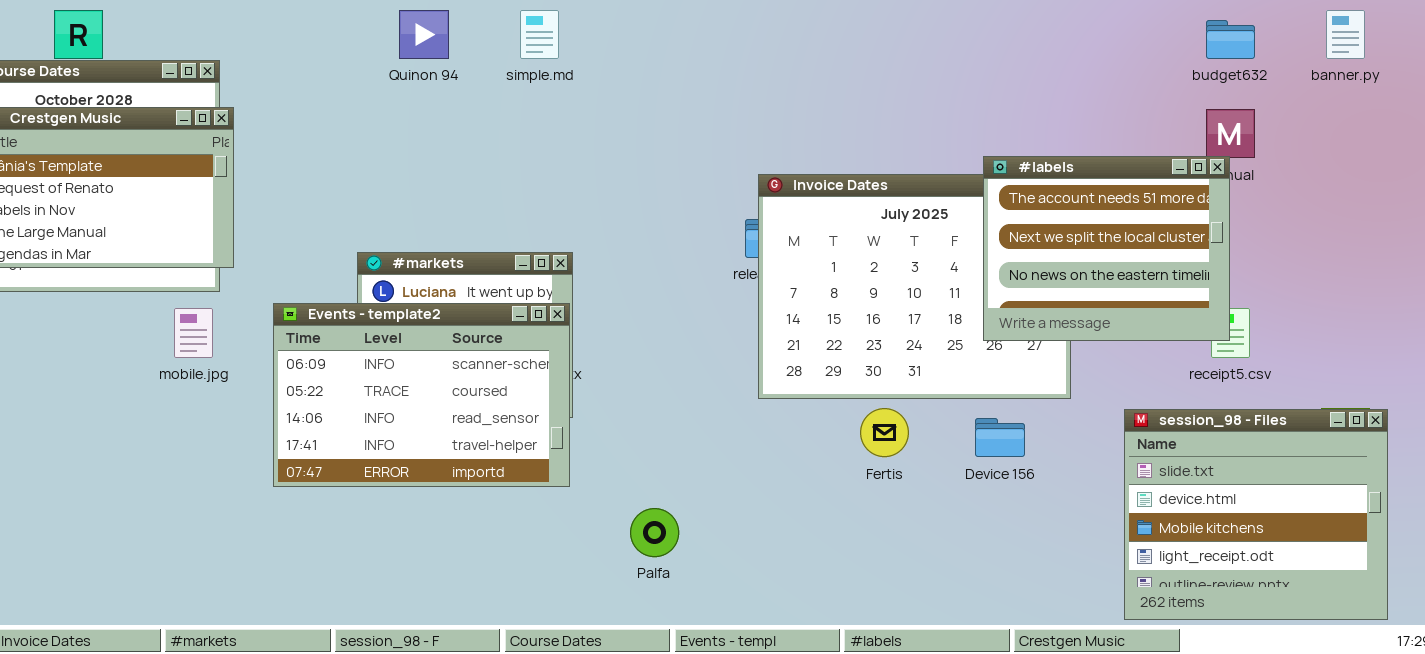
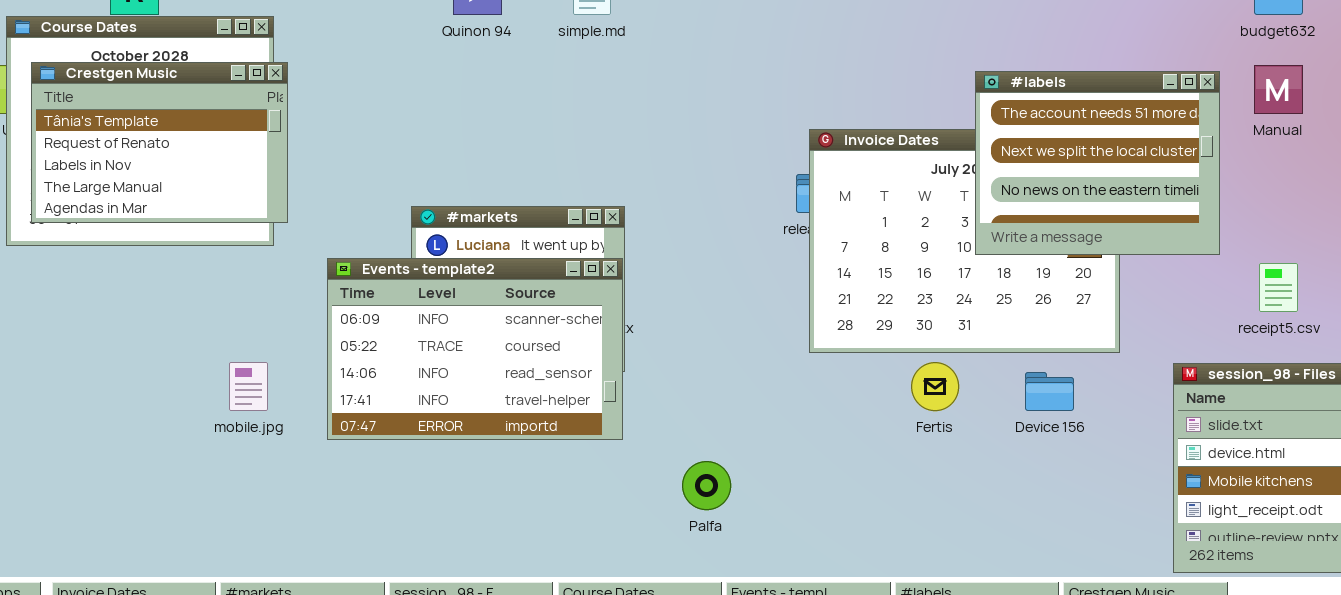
#labels: [983,156,1230,341] -> [975,71,1220,255], moved
mobile.jpg: [174,308,213,358] -> [229,362,268,411], moved

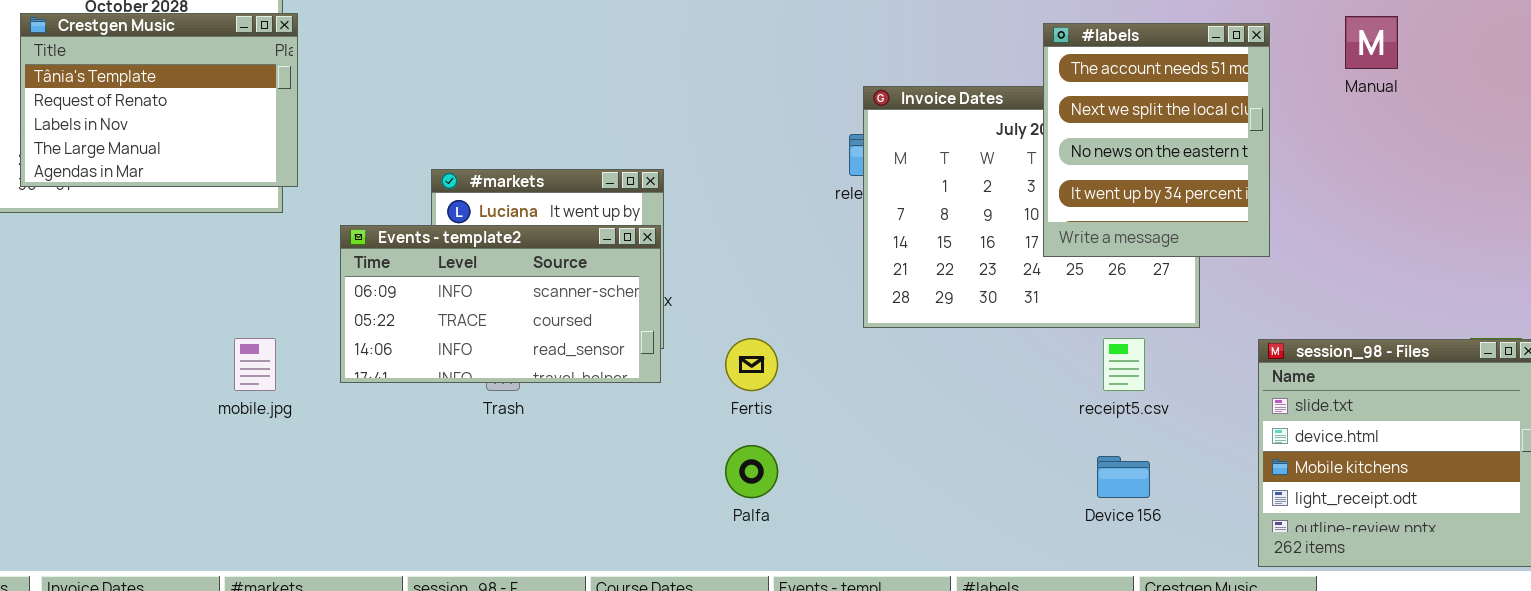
#labels: [975,71,1220,255] -> [1043,23,1270,257], resized
Events - template2: [327,258,623,440] -> [340,225,661,383], resized
receipt5.csv: [1259,263,1298,312] -> [1103,338,1145,391], moved
Fertis: [911,362,959,411] -> [725,338,778,391], moved
Device 156: [1025,372,1074,411] -> [1097,456,1150,498], moved

